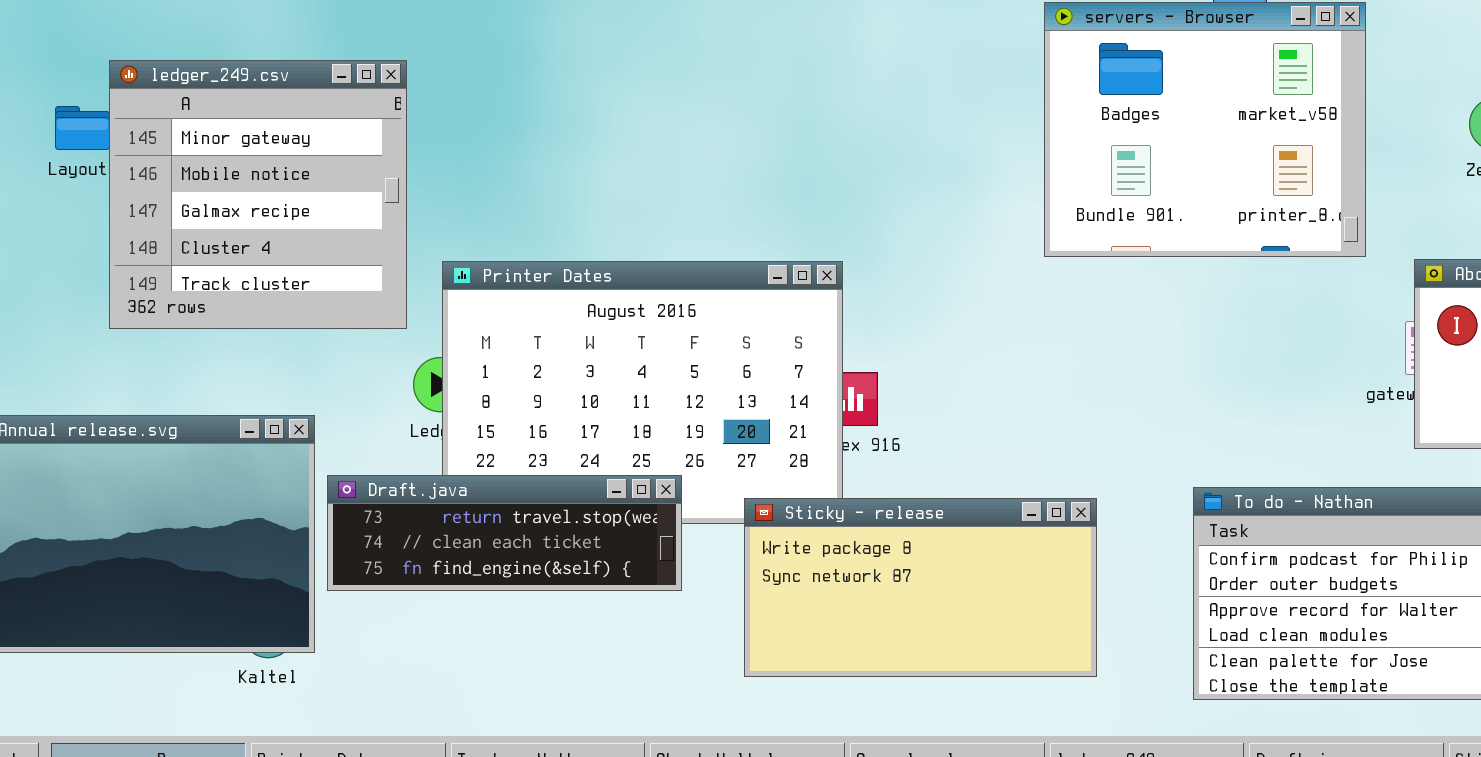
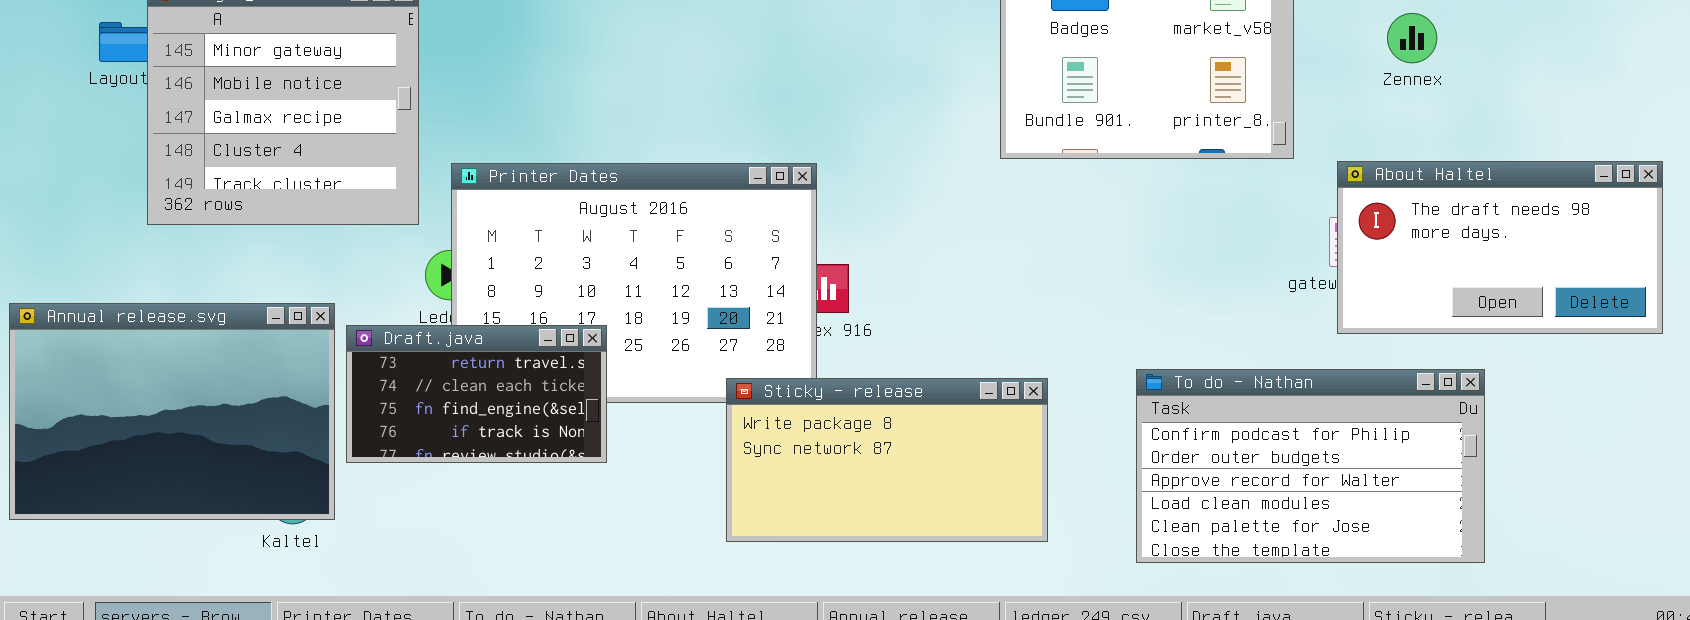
Draft.java: [327,475,682,591] -> [346,325,607,463], resized

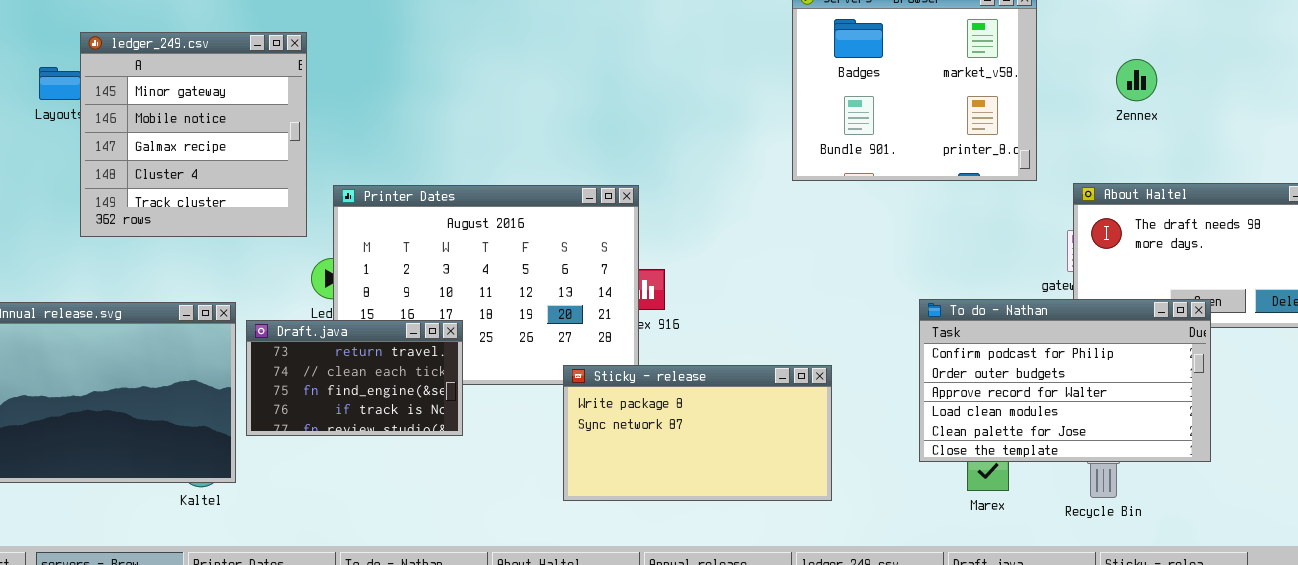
To do - Nathan: [1136,369,1485,563] -> [919,299,1211,462], moved

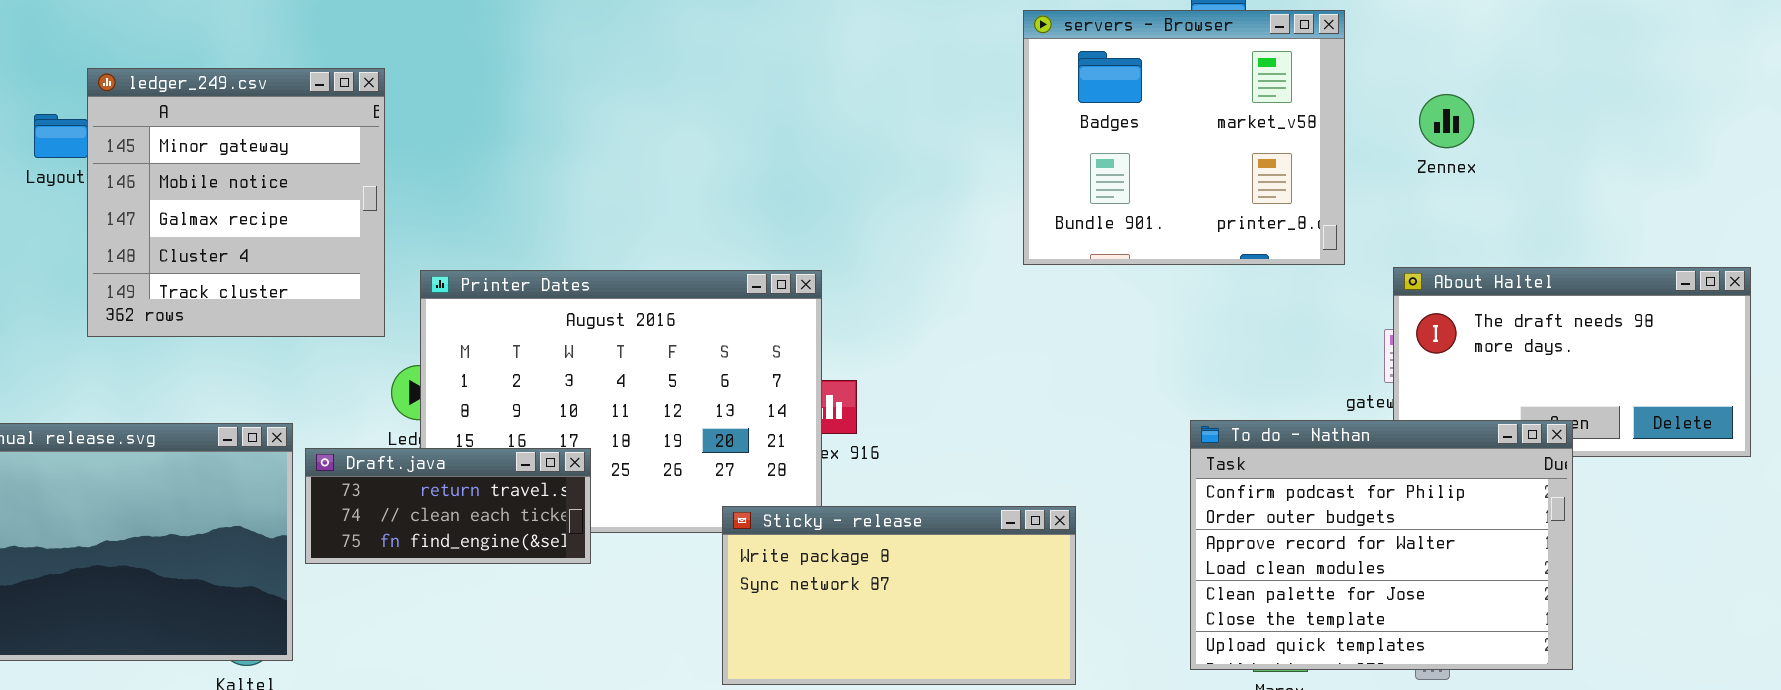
Zennex: [1116,59,1157,101] -> [1419,94,1474,148], moved
To do - Nathan: [919,299,1211,462] -> [1190,420,1573,670], resized
Draft.java: [246,320,463,436] -> [305,448,591,564], resized

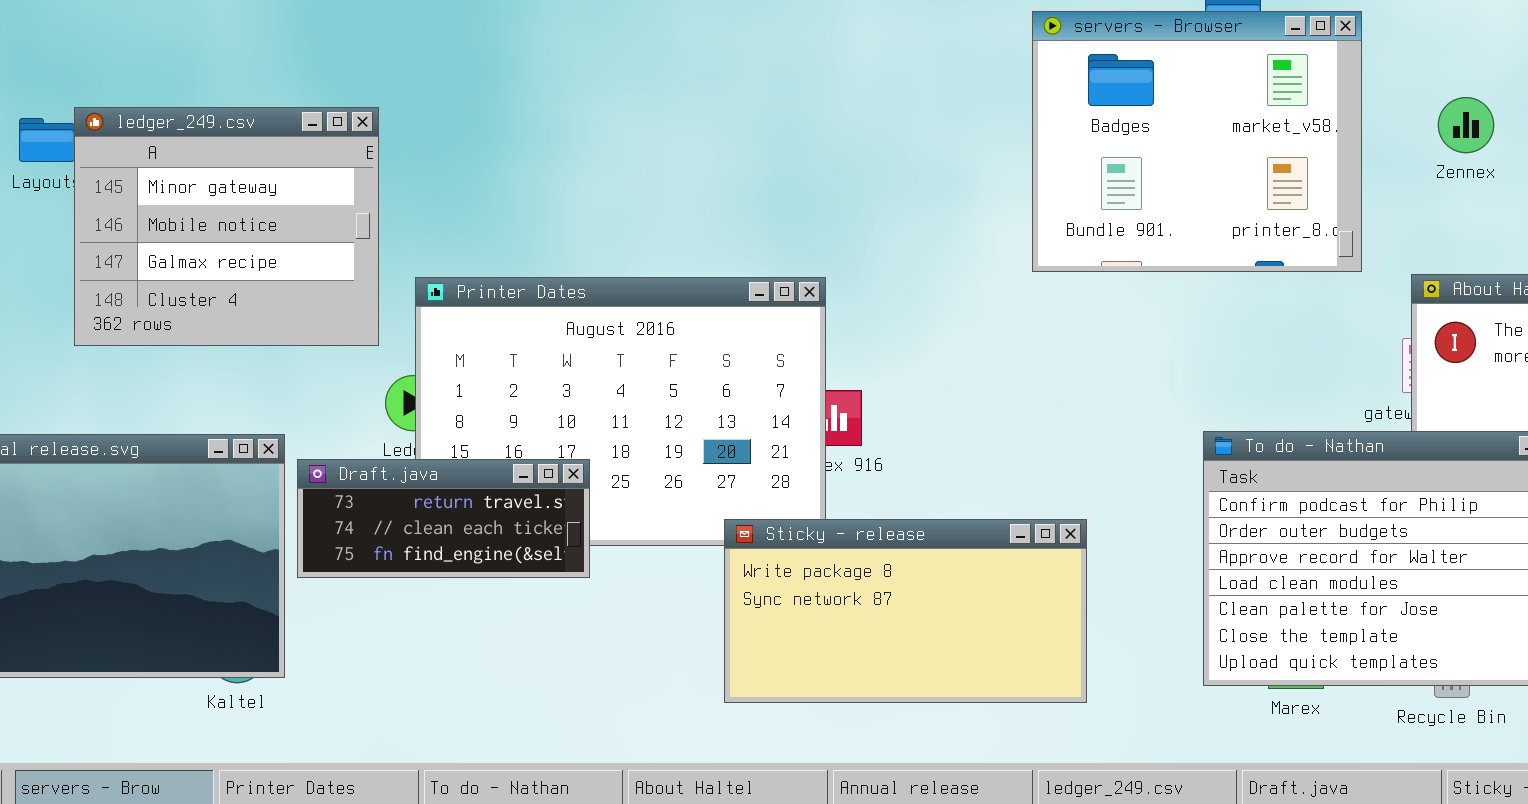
ledger_249.csv: [87,68,385,337] -> [74,107,379,346], resized

